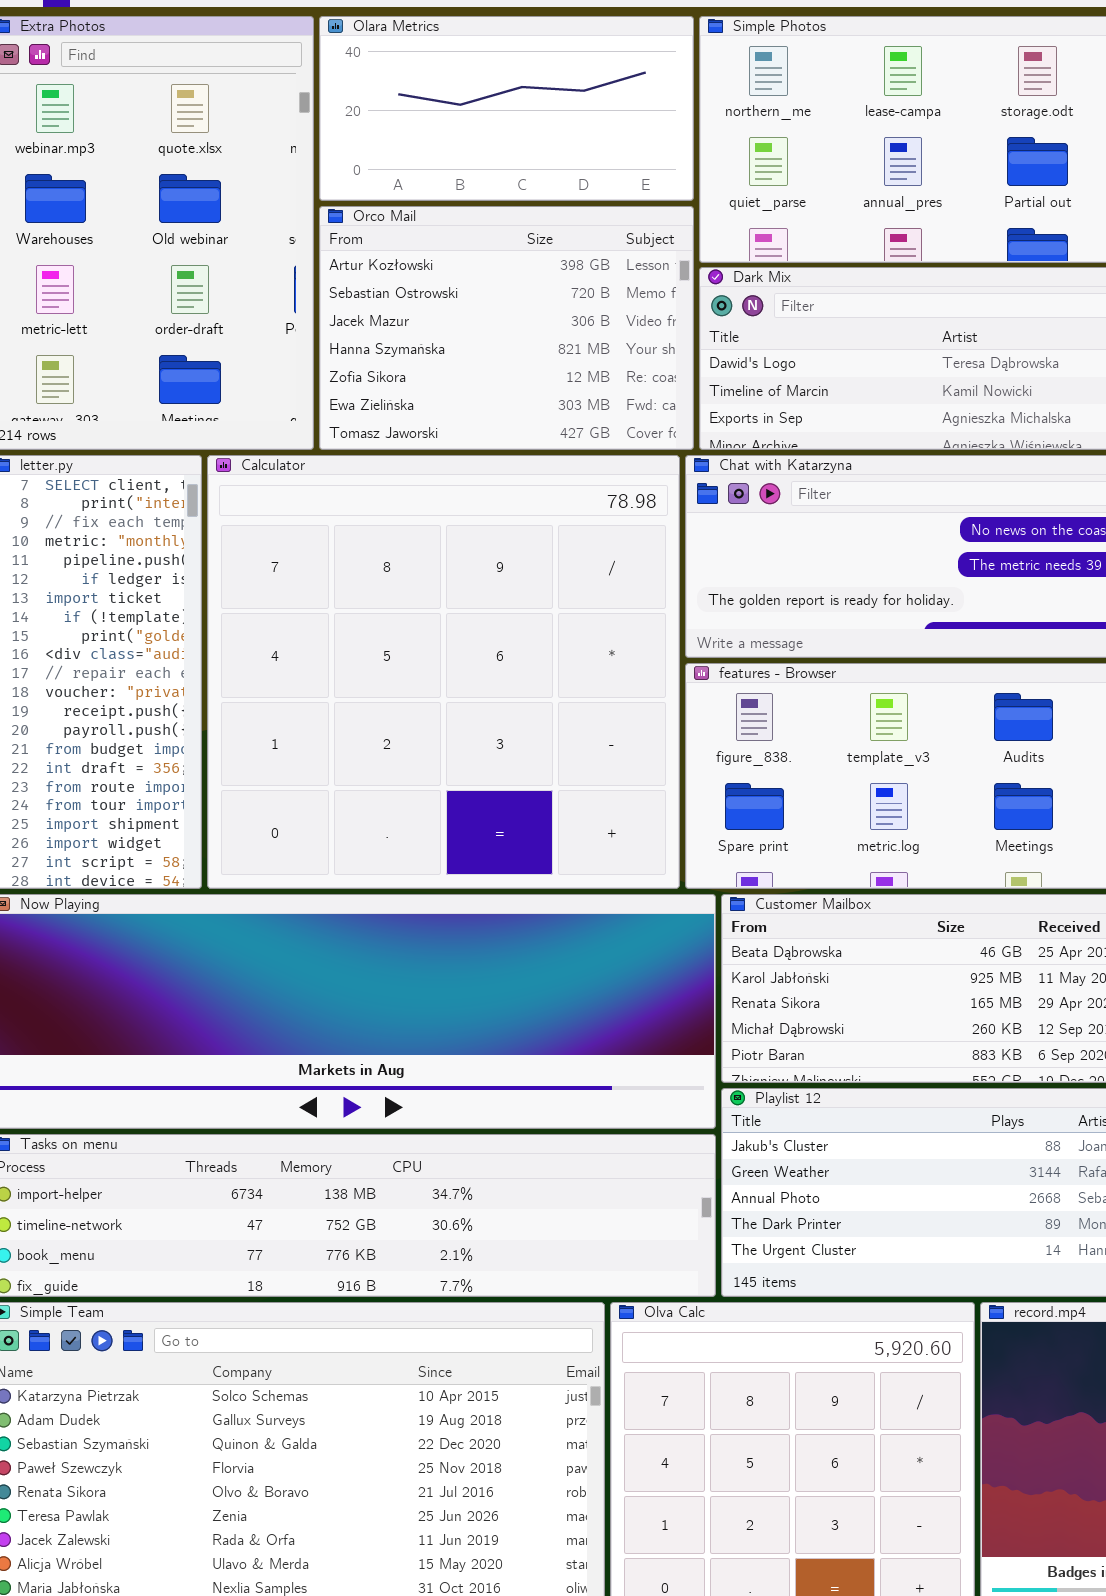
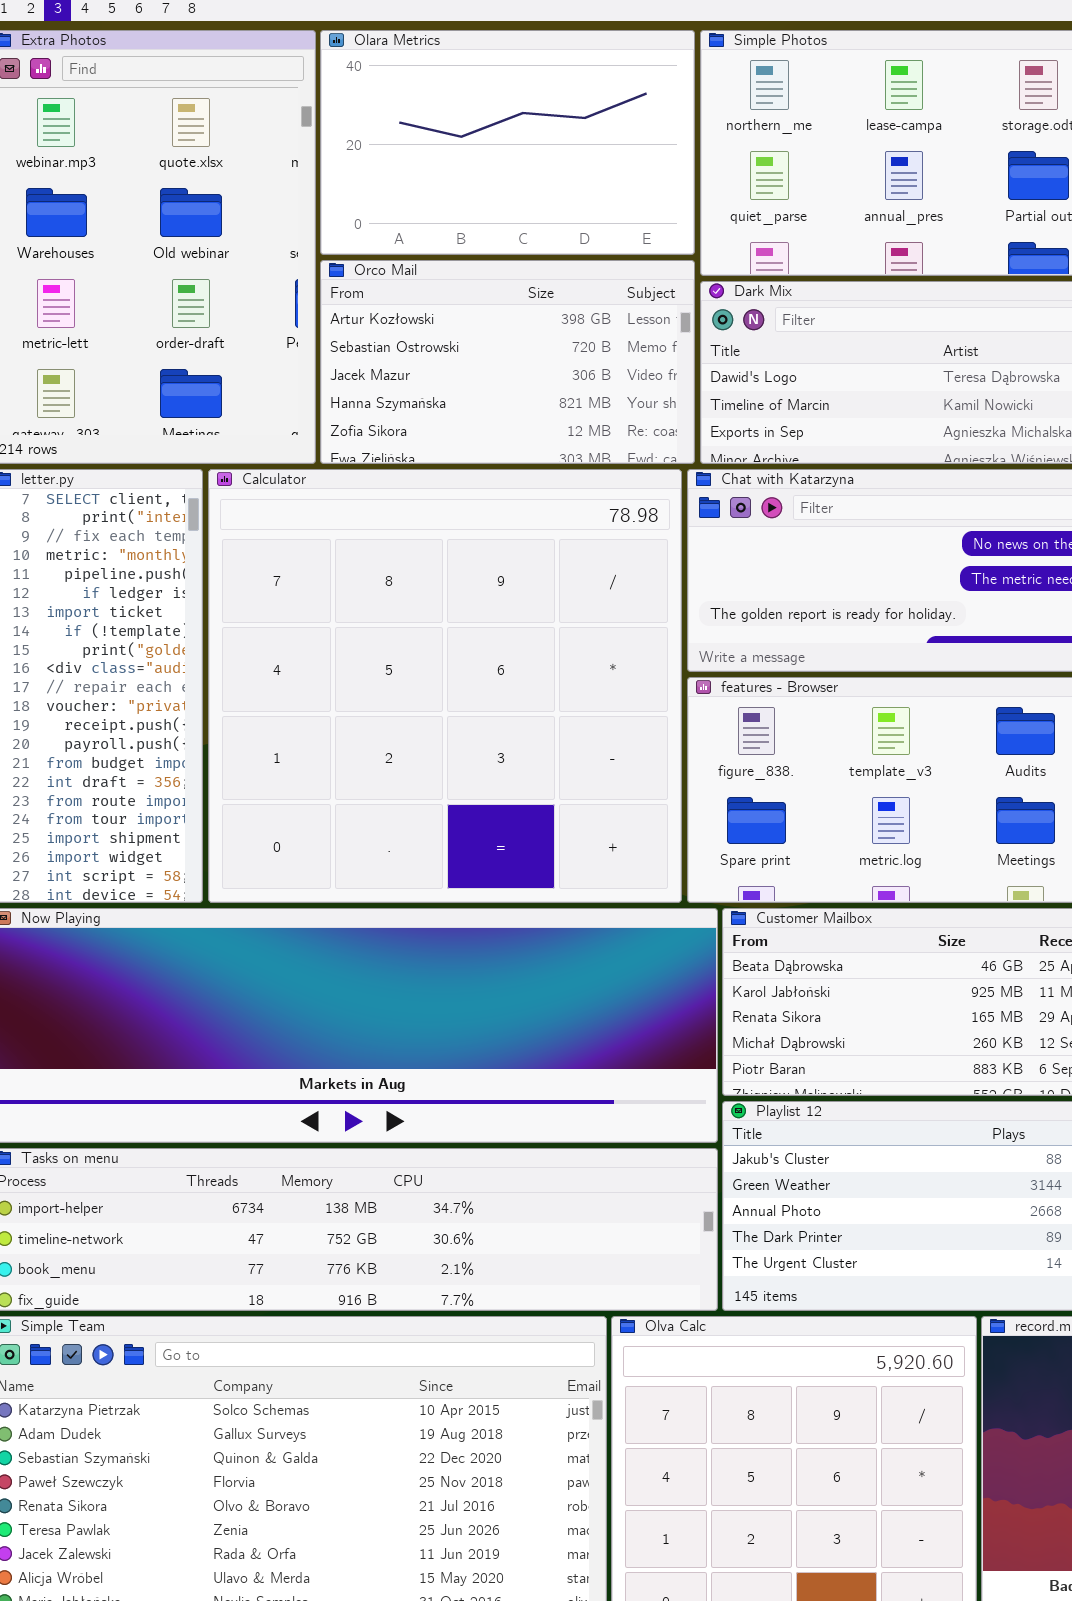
Olara Metrics: [319,16,694,201] -> [320,30,695,255], resized
Orco Mail: [319,206,694,450] -> [320,260,695,464], resized

